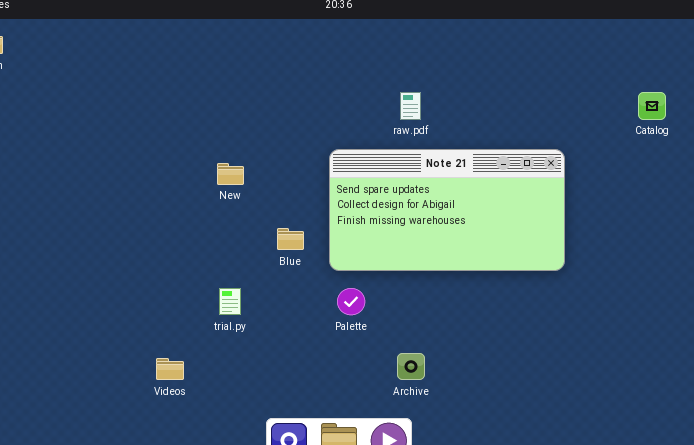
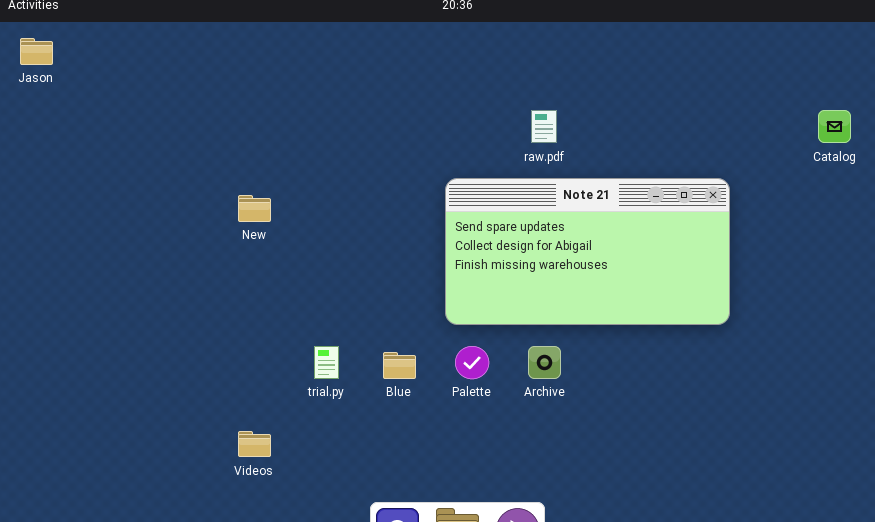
New: [217,163,244,185] -> [238,195,271,222], moved
Blue: [277,228,304,250] -> [383,352,416,379], moved
Archive: [397,353,425,380] -> [528,346,561,379], moved

